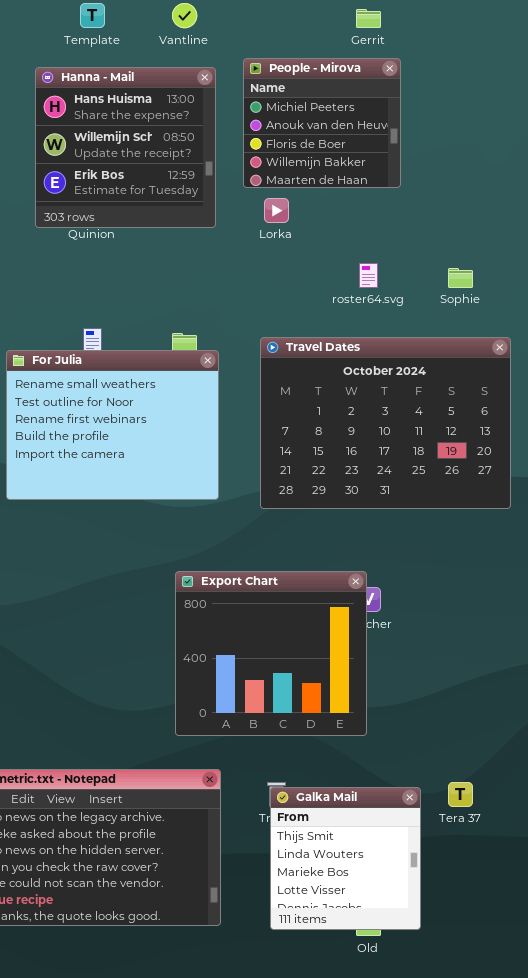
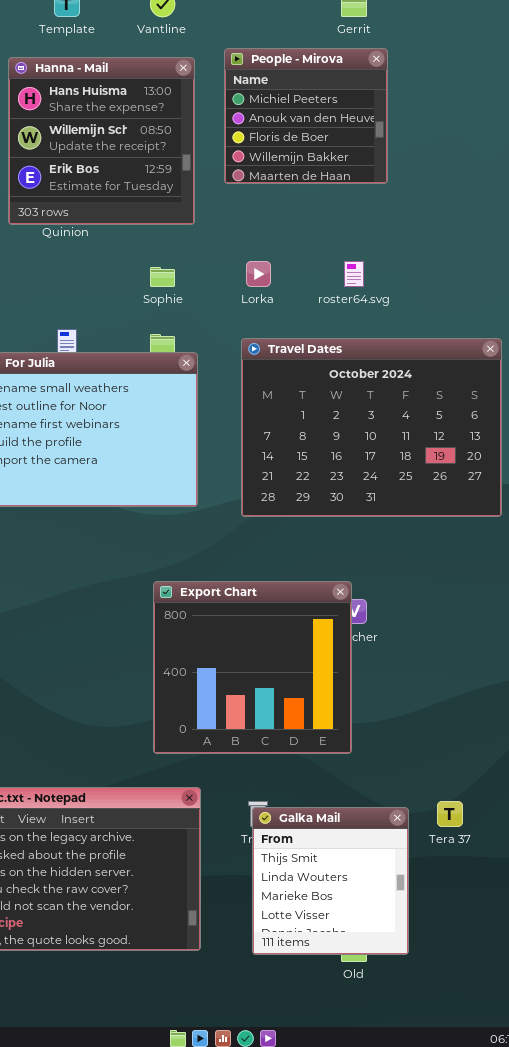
Lorka: [264,198,289,223] -> [246,261,271,287], moved
Sophie: [448,268,473,288] -> [150,267,175,287], moved

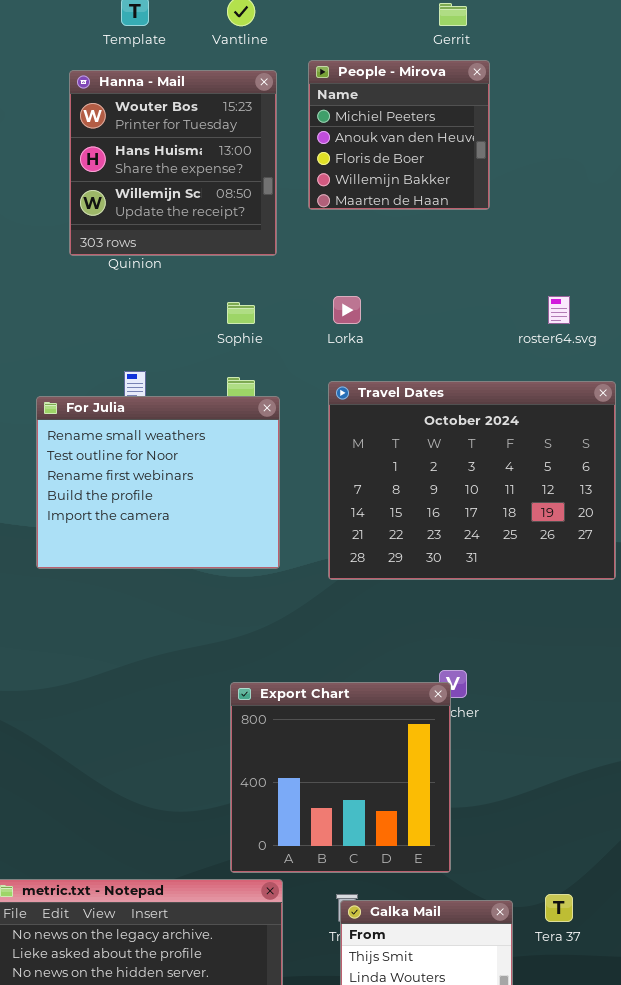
Hanna - Mail: [8,57,195,225] -> [69,70,277,256], scrolled up 1 row
roster64.svg: [344,261,364,287] -> [548,296,570,324], moved
Export Chart: [153,581,352,754] -> [230,682,451,873], moved

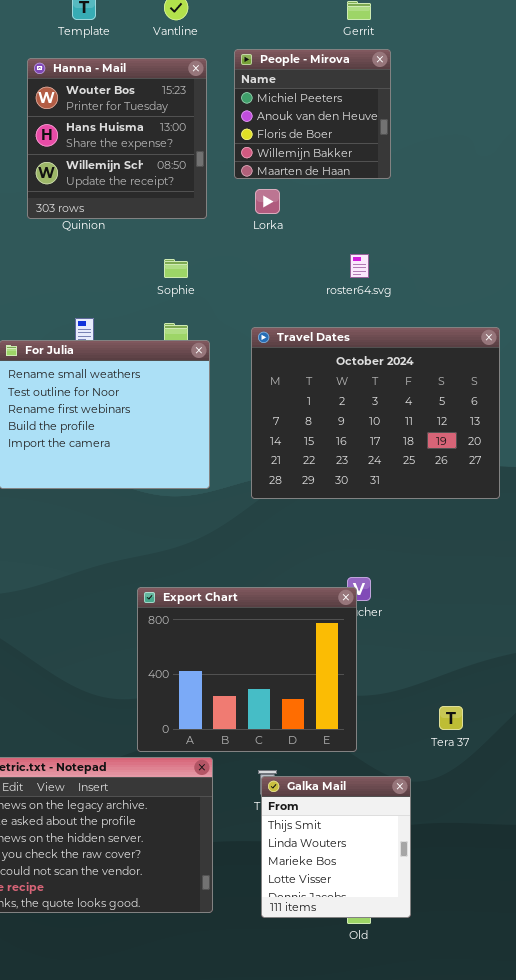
Lorka: [333,296,361,324] -> [255,189,280,214], moved
roster64.svg: [548,296,570,324] -> [350,254,369,278], moved
Export Chart: [230,682,451,873] -> [137,587,357,752], resized
Tera 37: [545,894,573,922] -> [439,706,463,730], moved

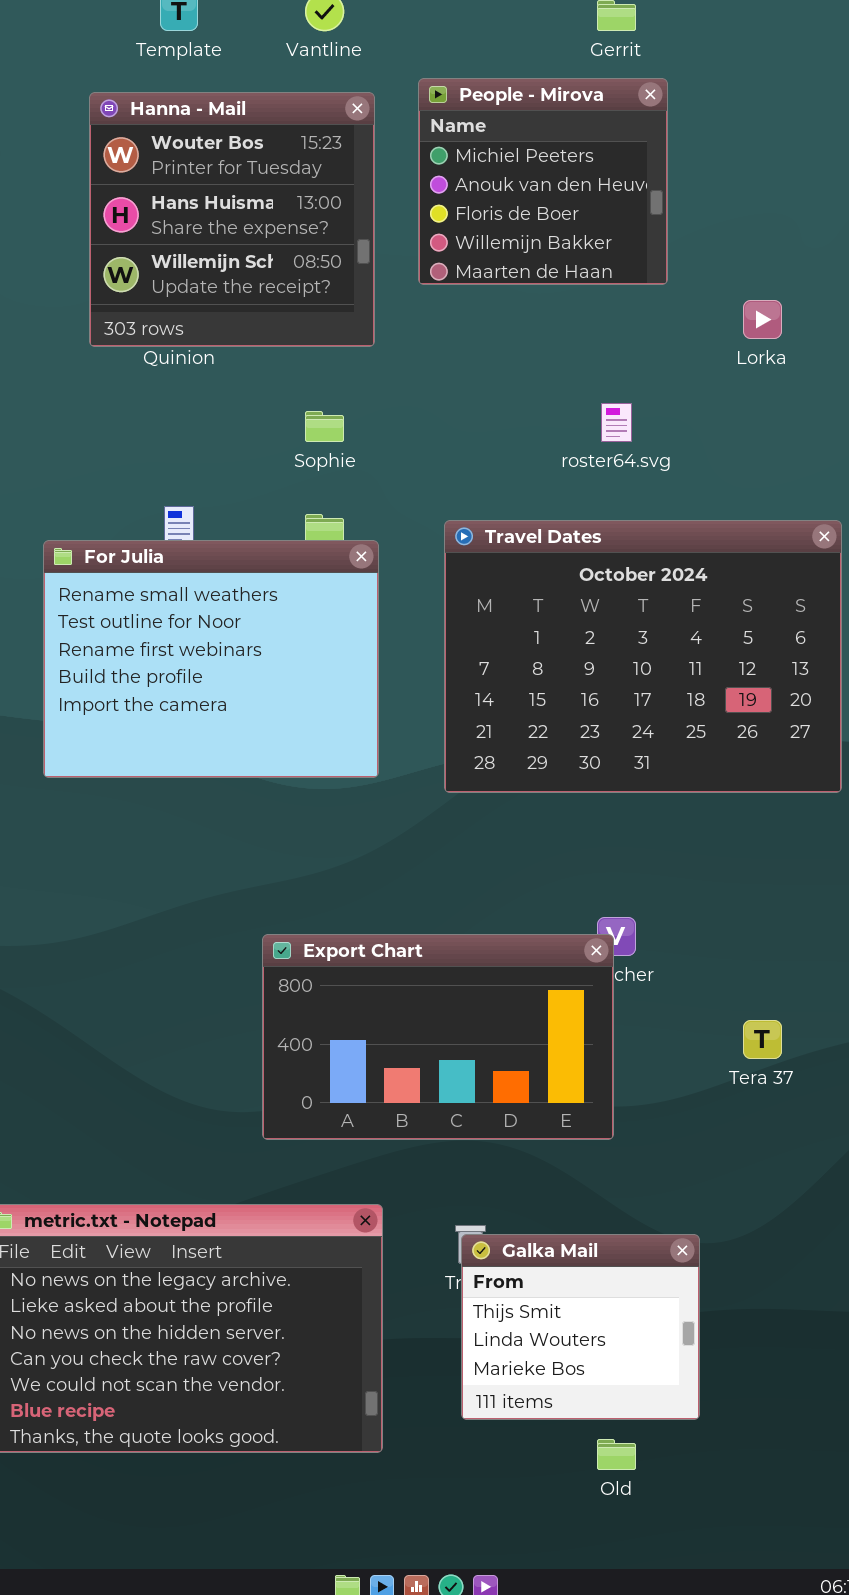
Lorka: [255,189,280,214] -> [743,300,782,339], moved
Export Chart: [137,587,357,752] -> [262,934,614,1140], resized
Tera 37: [439,706,463,730] -> [743,1020,782,1059], moved
Galka Mail: [261,776,411,918] -> [461,1234,700,1420], resized

